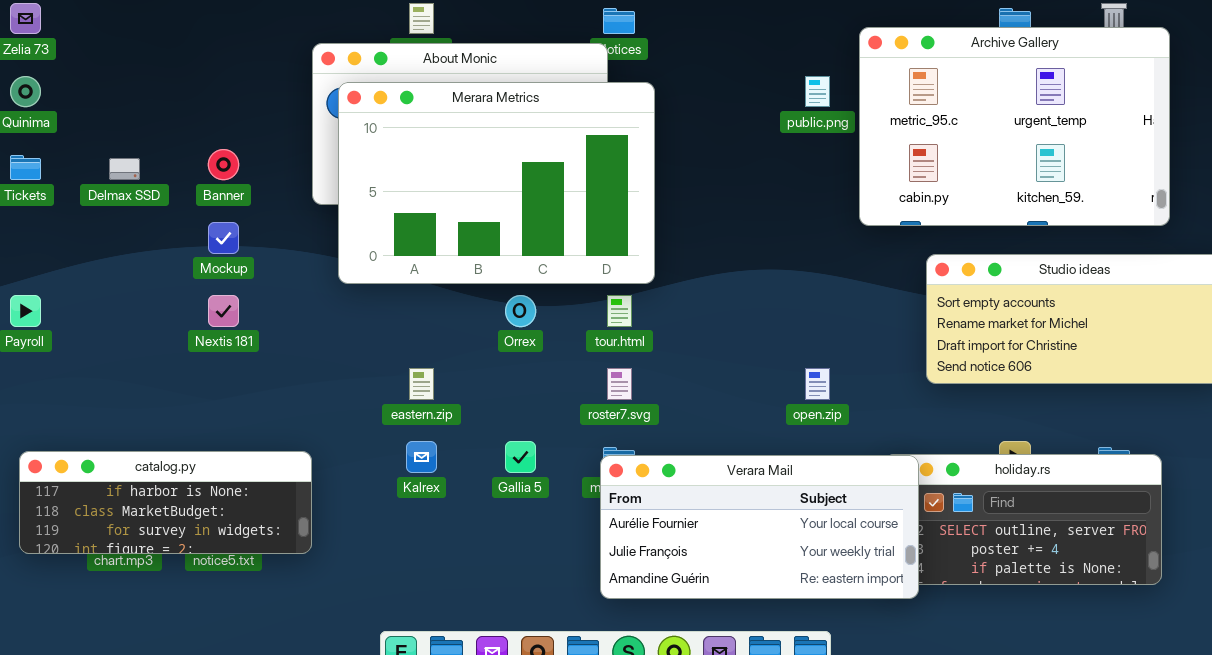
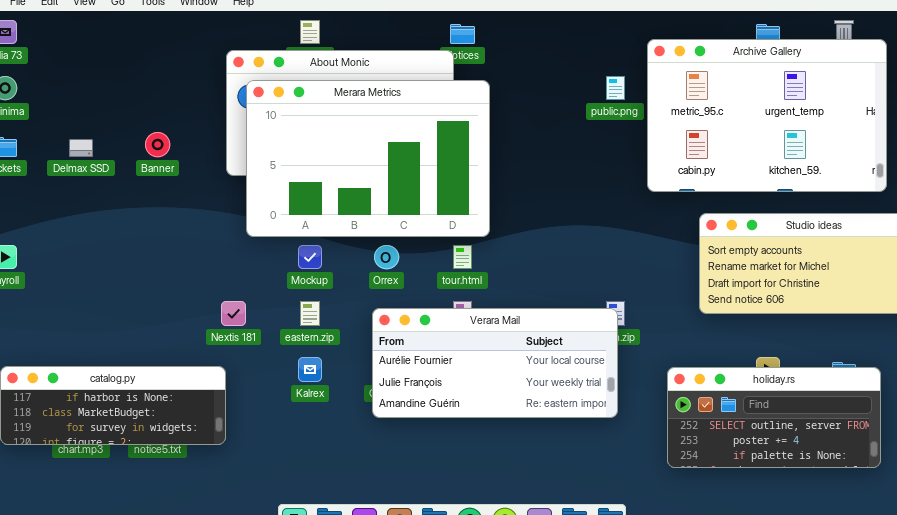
Mockup: [208,222,239,254] -> [298,245,322,269], moved
Nextis 181: [208,295,239,327] -> [221,301,246,326], moved
Verara Mail: [600,455,919,599] -> [372,308,618,418], moved

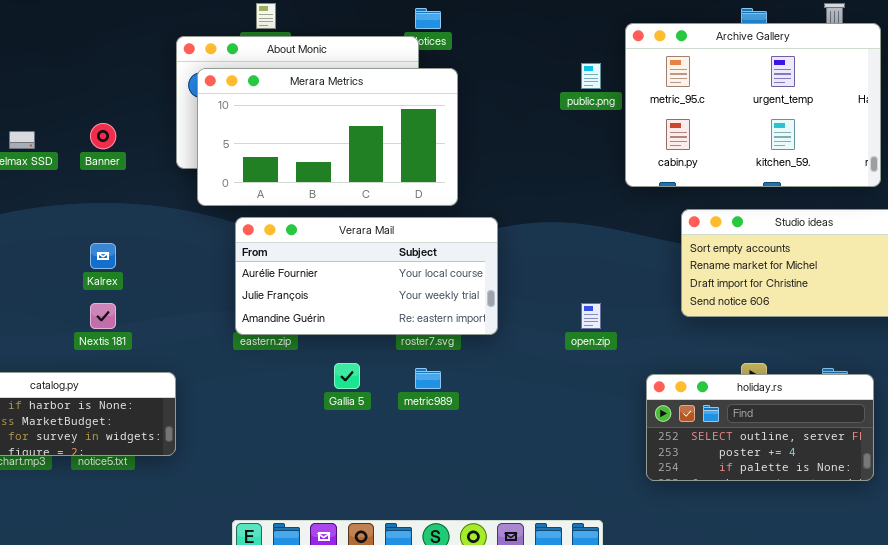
Merara Metrics: [246,80,490,237] -> [197,68,458,206], resized
Nextis 181: [221,301,246,326] -> [90,303,116,329], moved
Verara Mail: [372,308,618,418] -> [235,217,498,335], moved
Kalrex: [298,357,322,382] -> [90,243,116,269], moved

